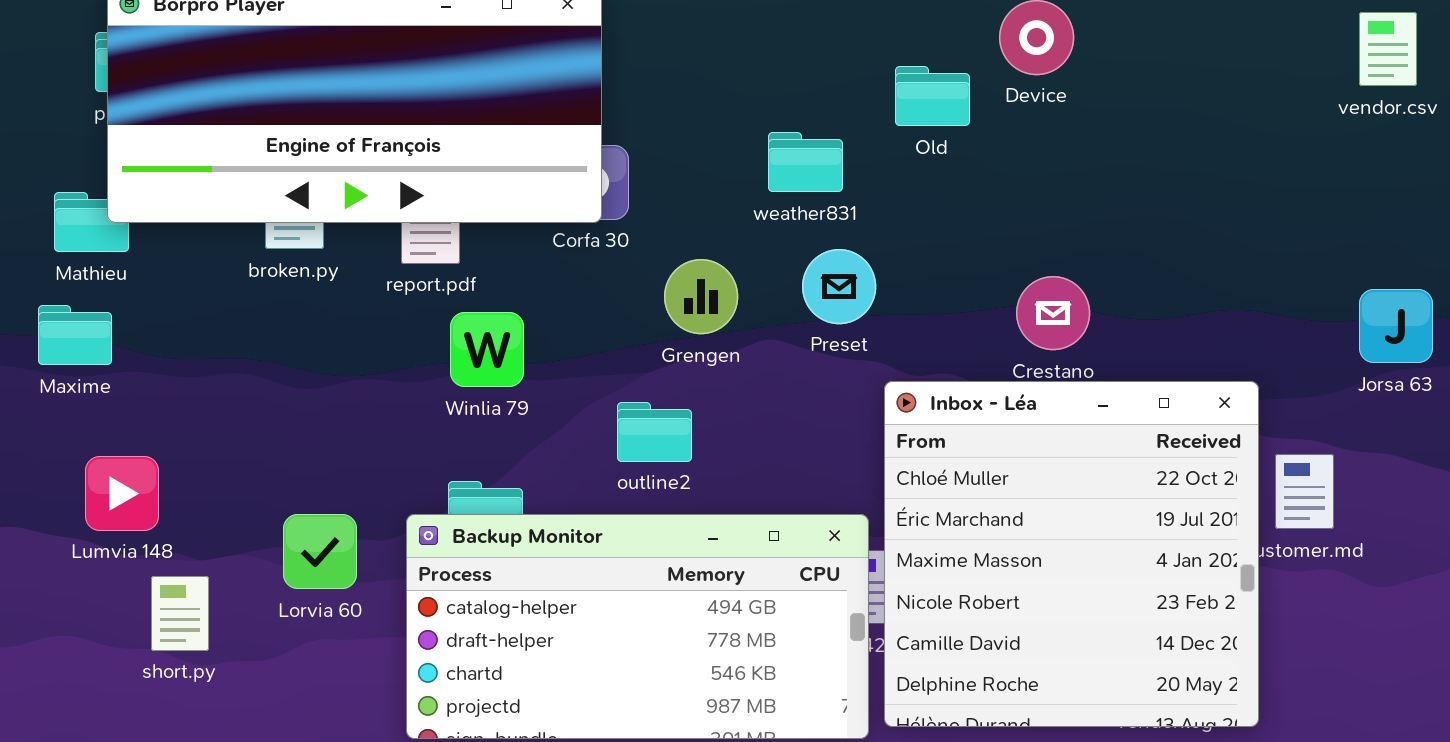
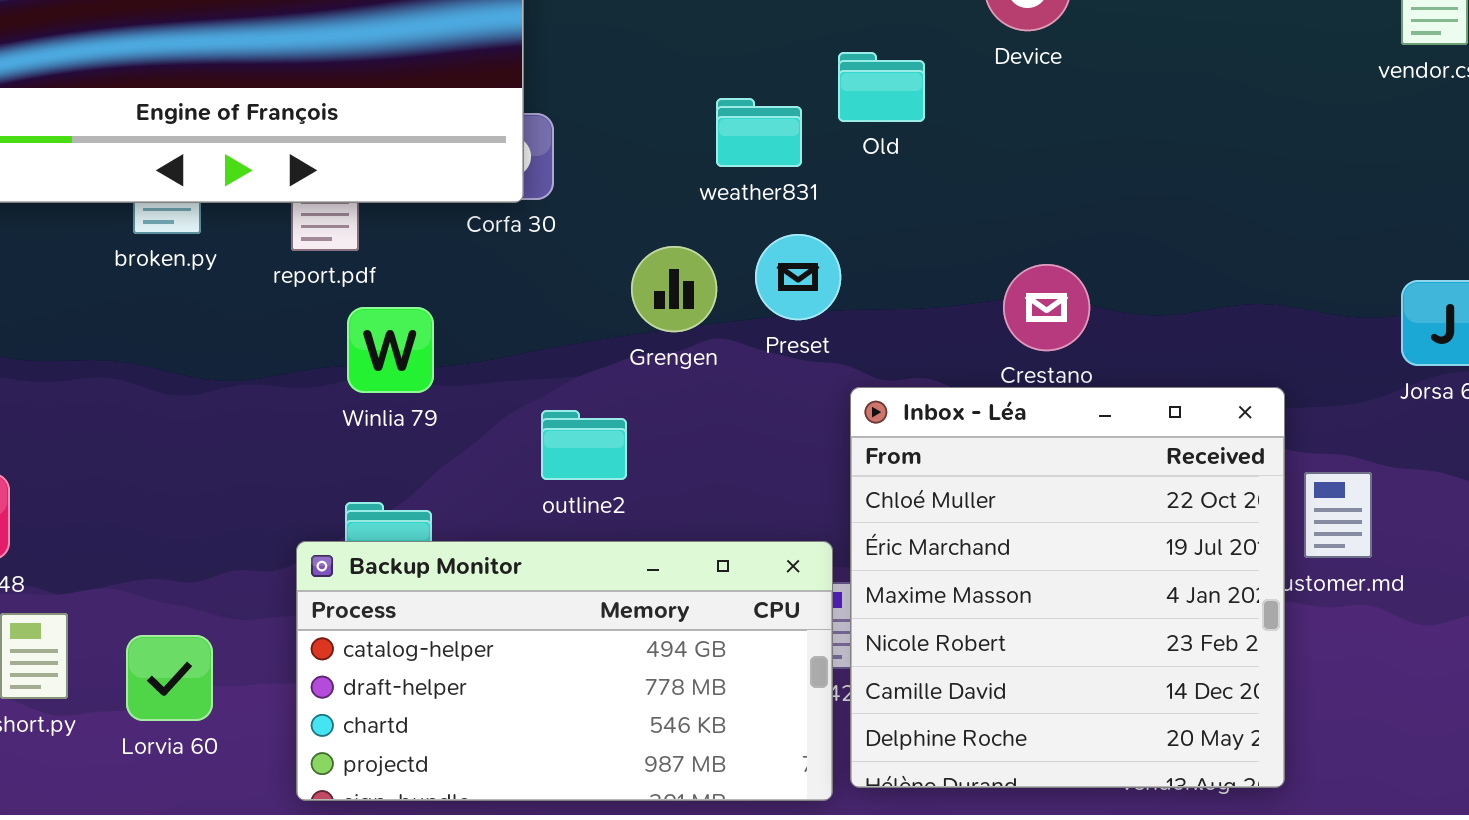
Old: [895,66,970,126] -> [838,52,925,122], moved
Grengen: [664,259,738,334] -> [631,246,717,332], moved
Lorvia 60: [283,514,357,589] -> [126,635,213,721], moved

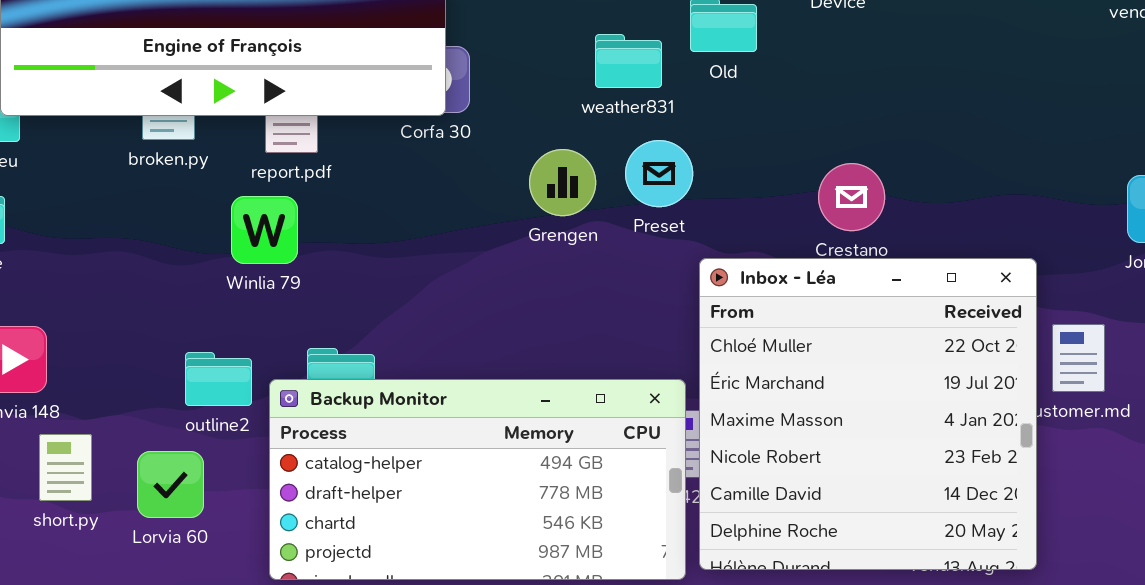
Winlia 79: [347,307,434,393] -> [231,196,298,264], moved
outline2: [541,410,627,480] -> [185,352,252,406], moved

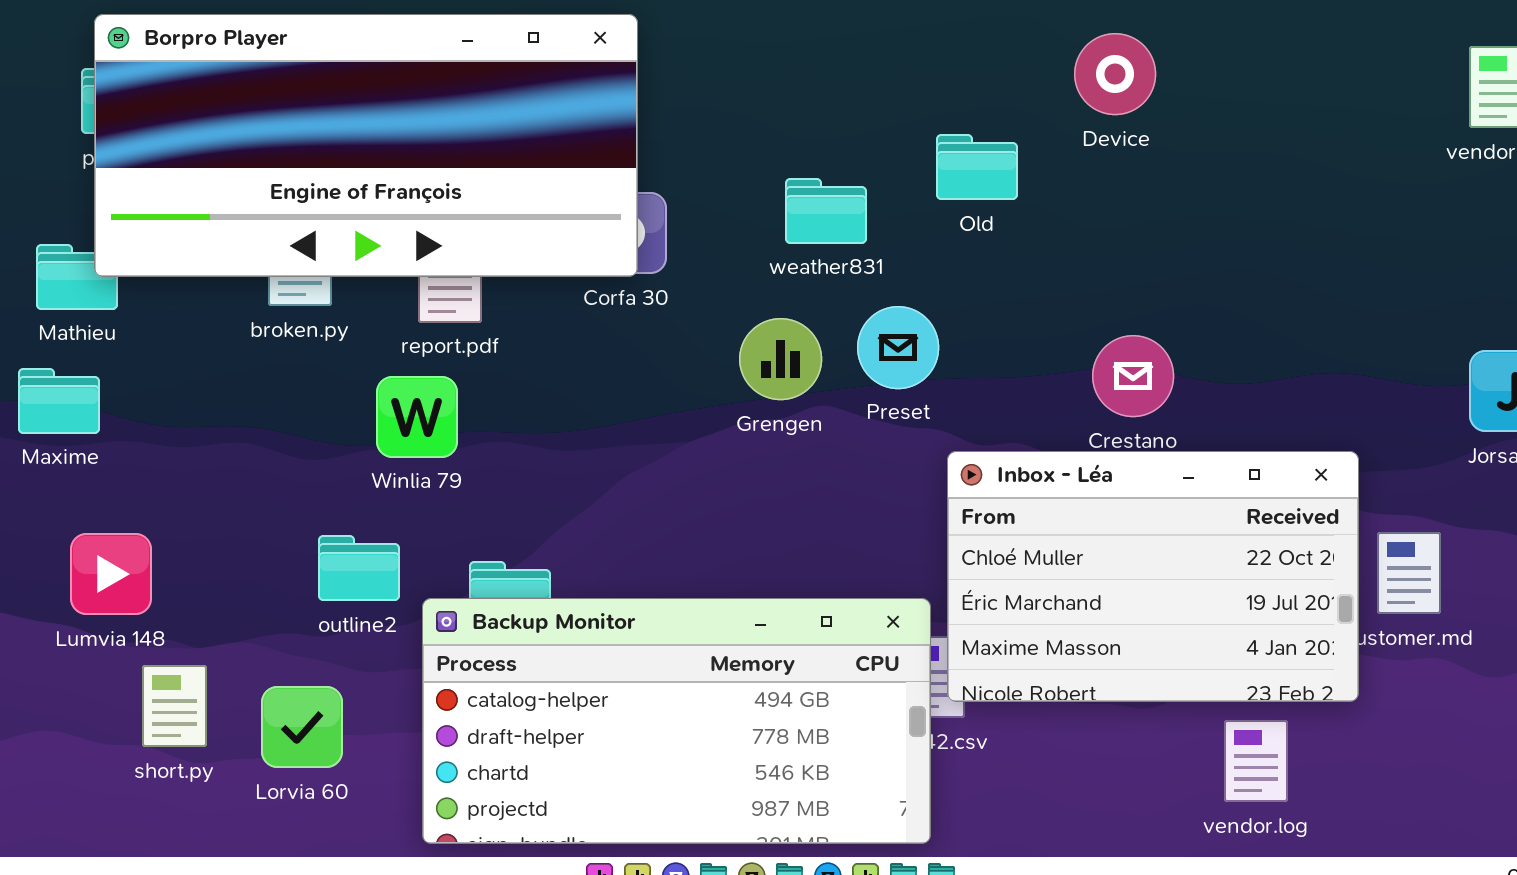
weather831: [595,34,662,88] -> [785,178,867,244], moved
Inbox - Léa: [699,258,1037,570] -> [947,451,1359,702], resized
outline2: [185,352,252,406] -> [318,535,400,601], moved

